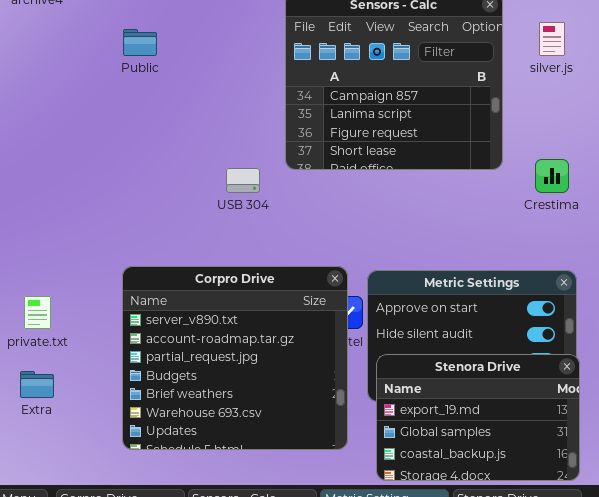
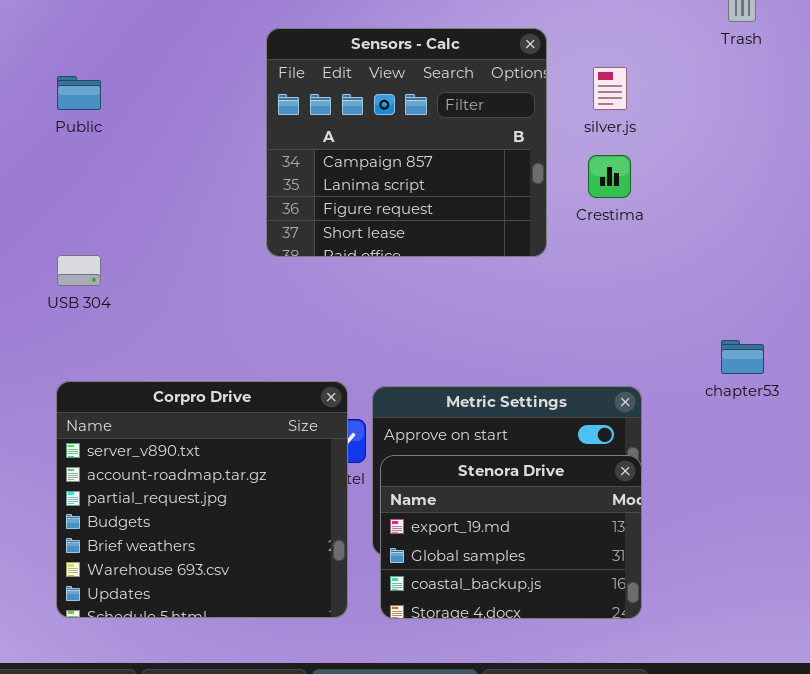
Crestima: [535,159,569,193] -> [588,155,631,198], moved
USB 304: [226,168,260,193] -> [57,255,101,286], moved
Stenora Drive: [376,354,580,481] -> [380,455,642,619], moved

